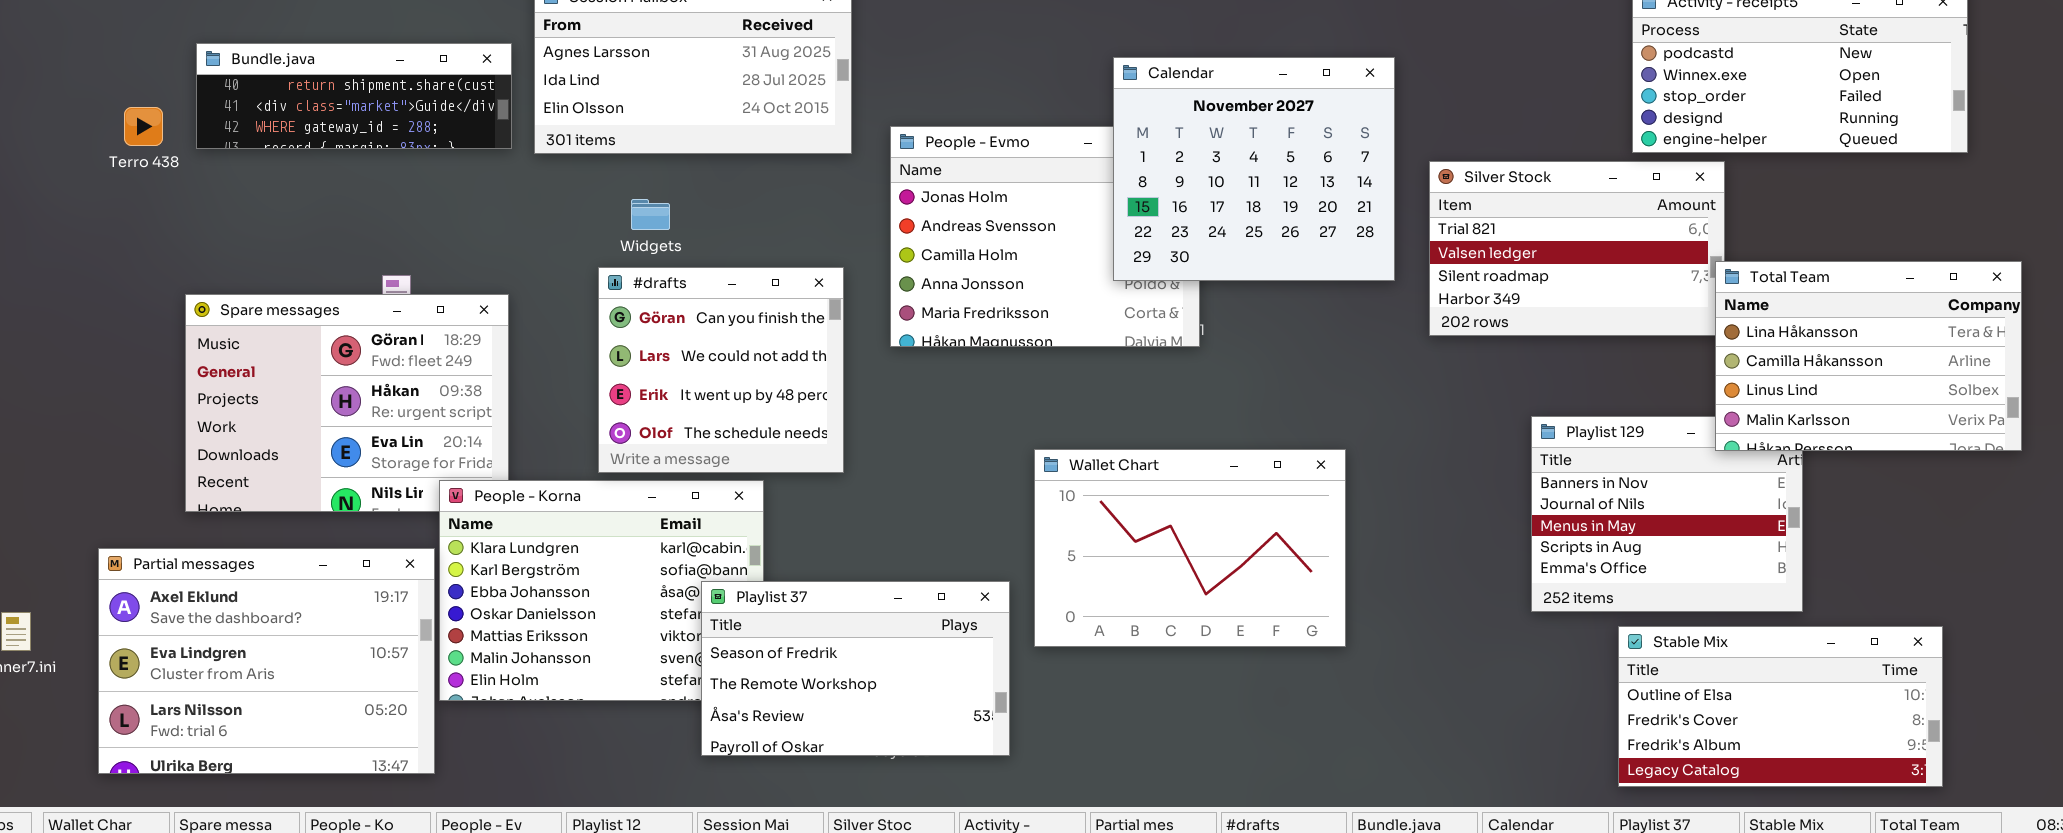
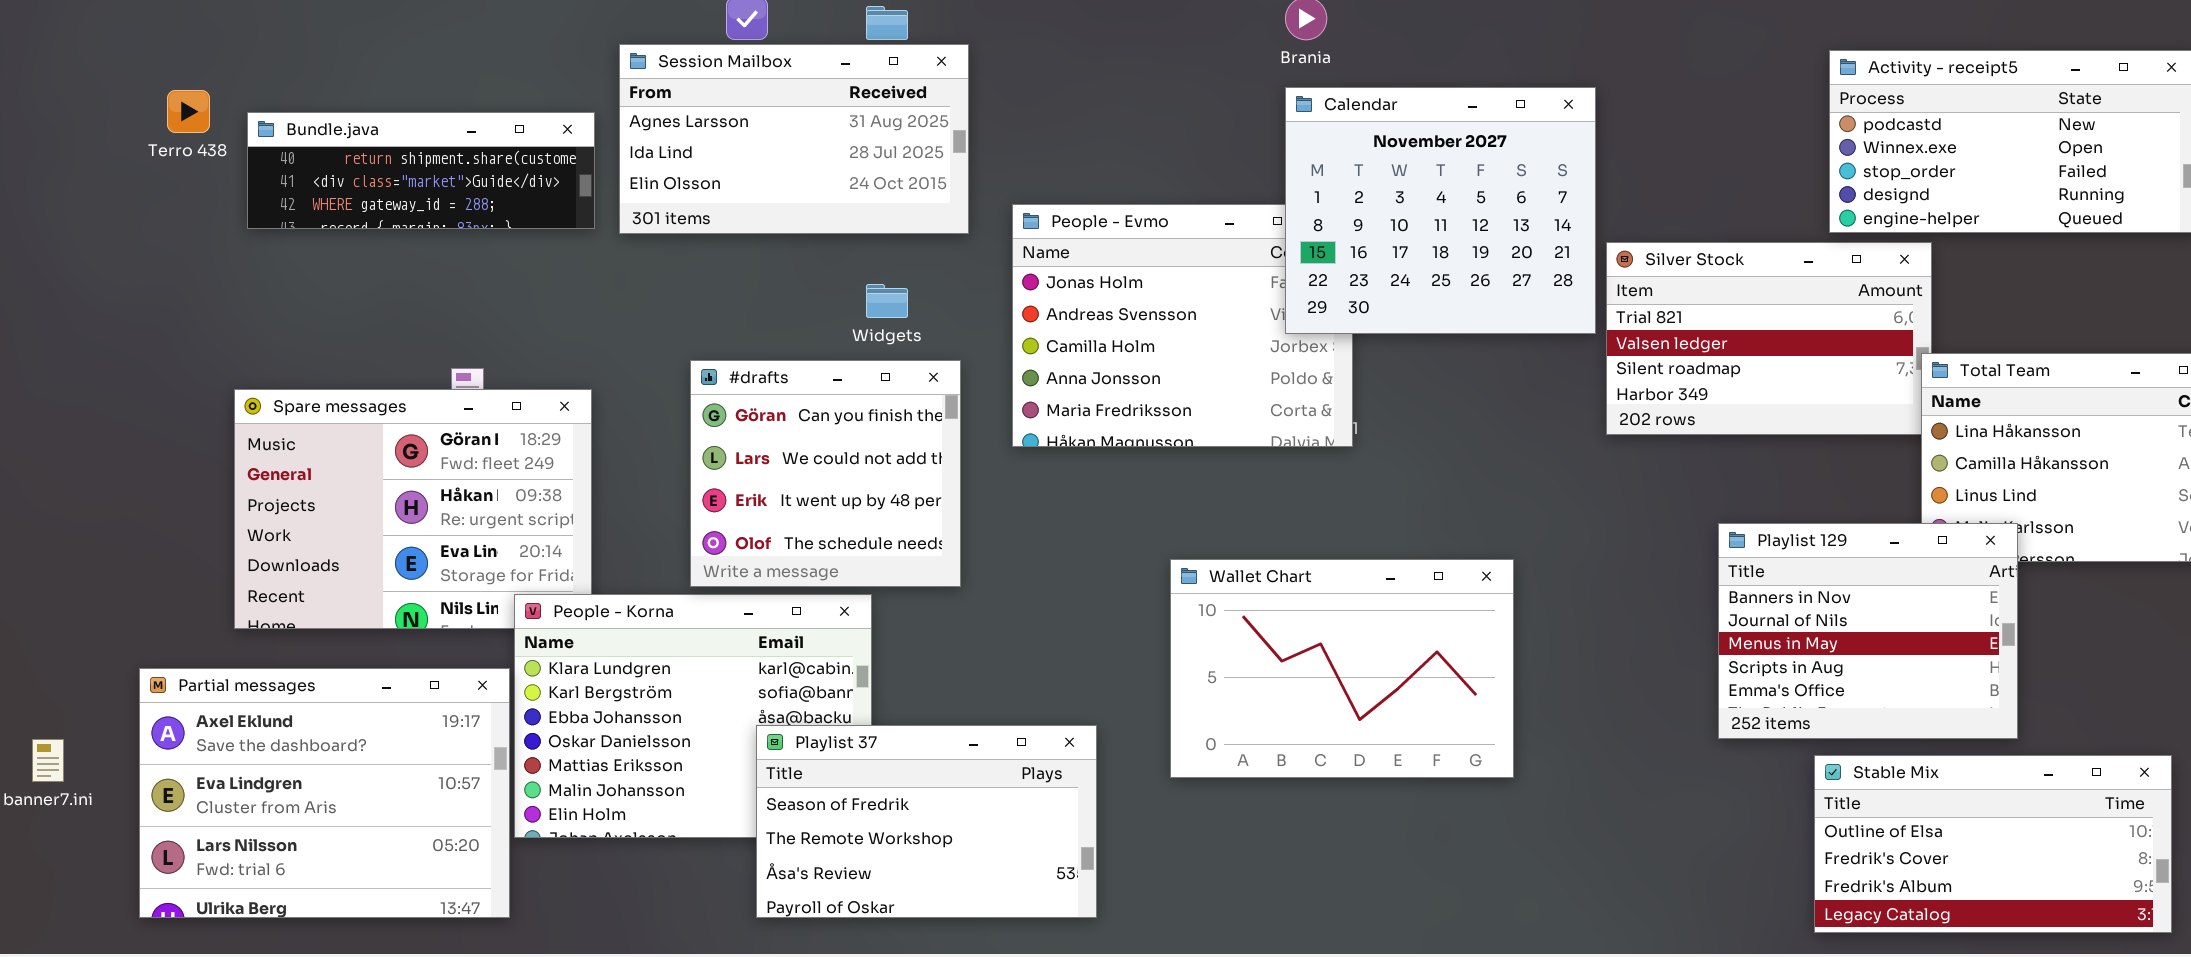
Calendar: [1113,57,1395,281] -> [1285,87,1596,334], moved
Terro 438: [124,107,163,146] -> [167,90,210,133], moved
Widgets: [631,199,670,230] -> [866,284,908,318], moved
Playlist 129: [1531,416,1803,612] -> [1718,523,2018,739], raised
Playlist 37: [701,581,1010,756] -> [756,725,1097,918], moved

